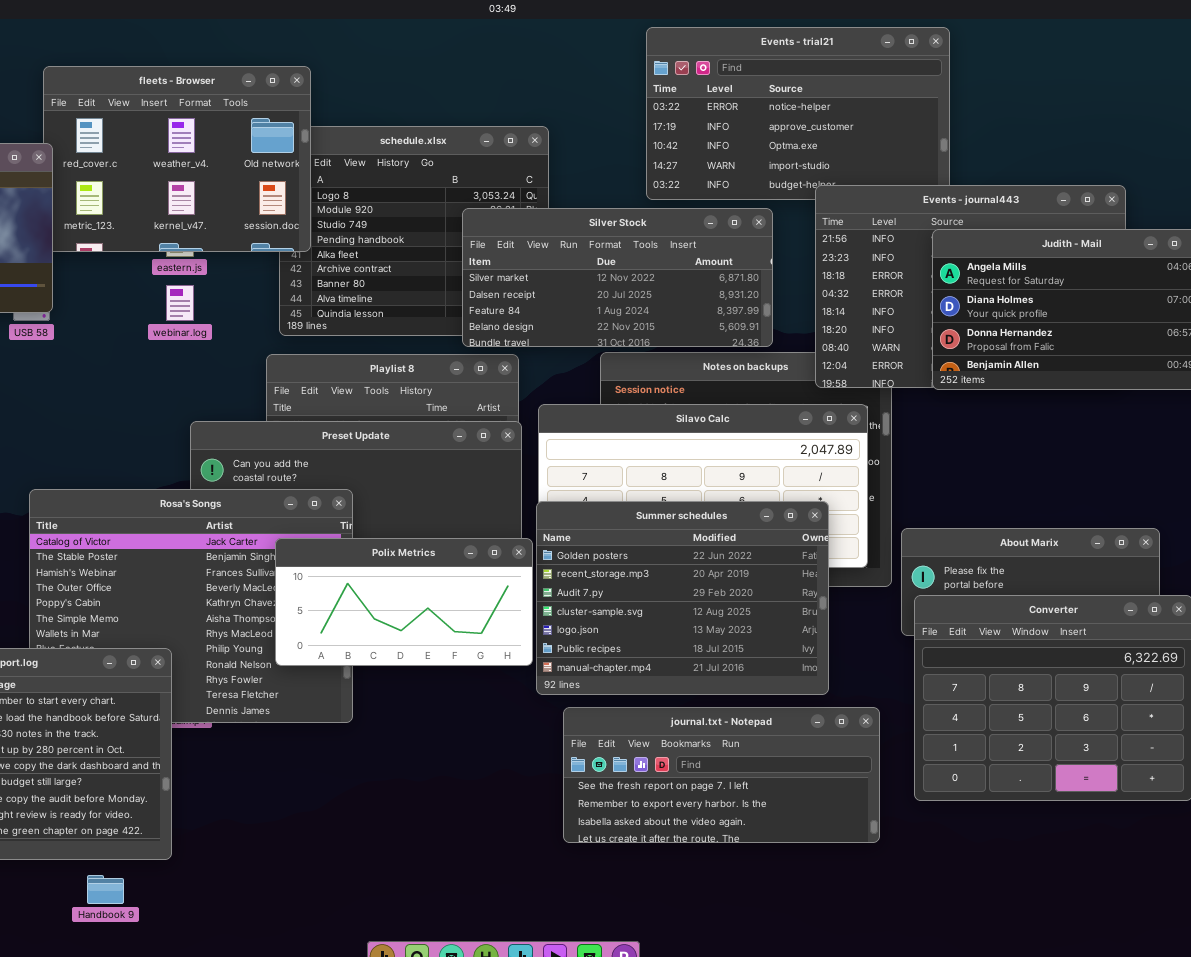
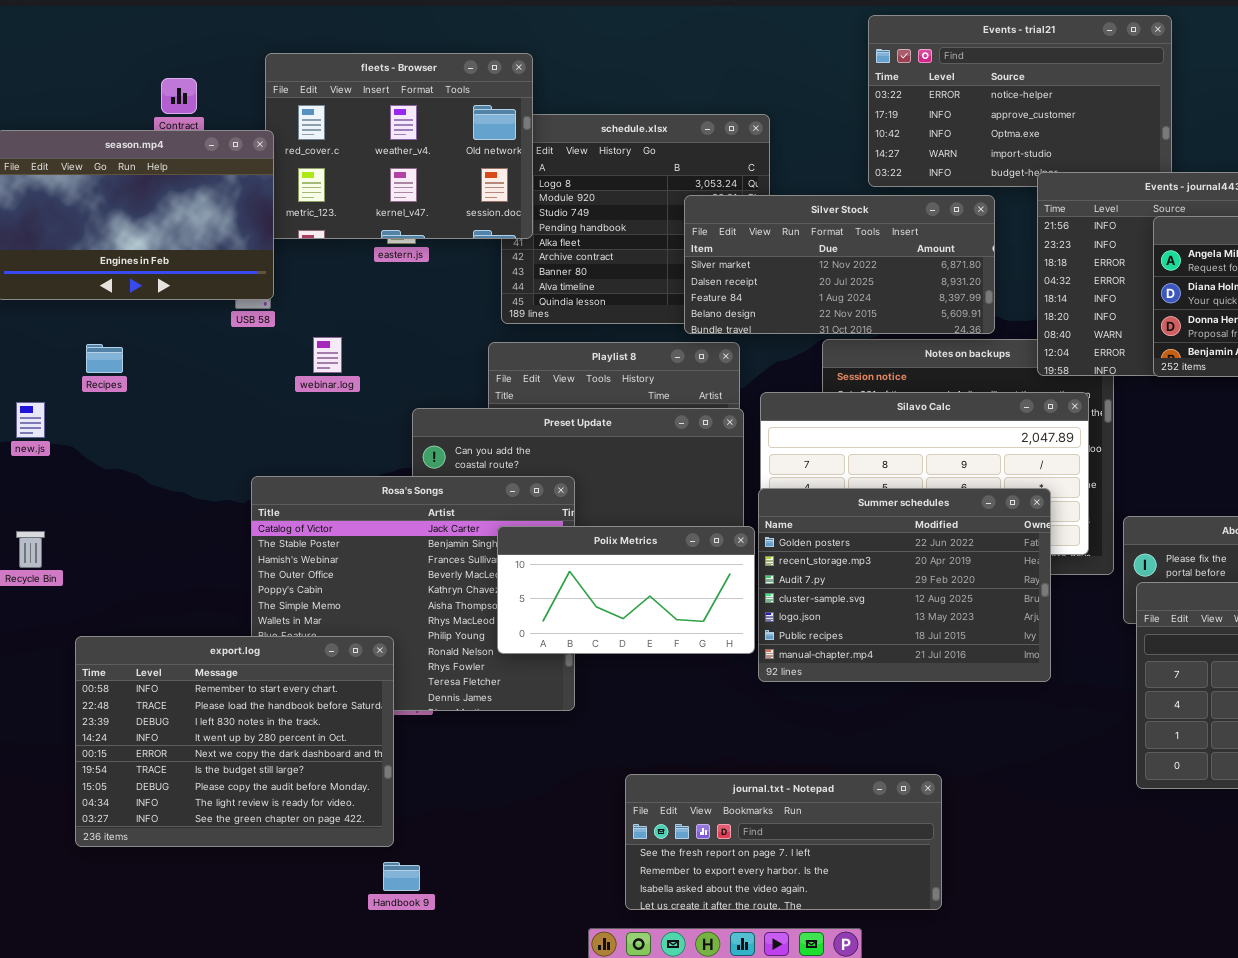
webinar.log: [166,285,194,321] -> [313,337,342,373], moved
journal.txt - Notepad: [563,707,880,843] -> [625,774,942,910], moved
Handbook 9: [87,875,124,904] -> [383,862,420,891], moved

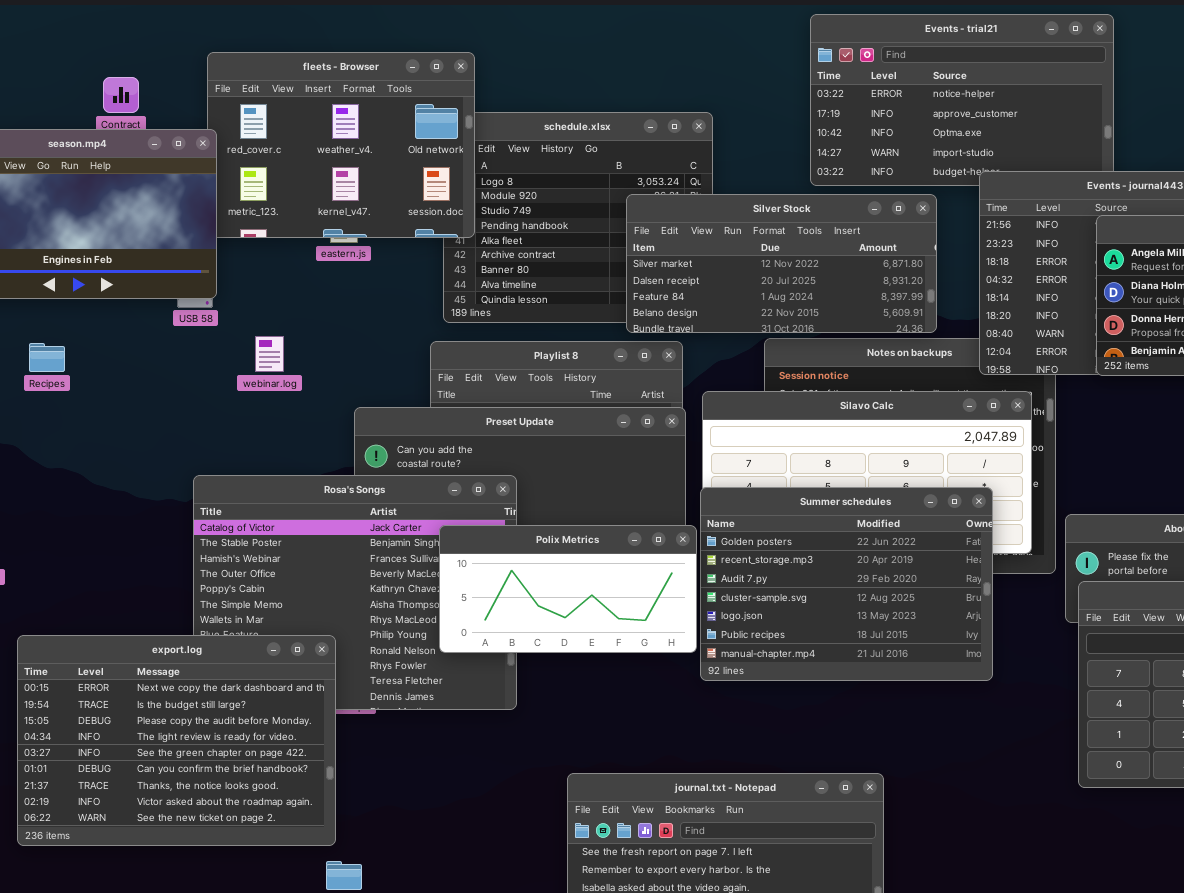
export.log: [75,636,394,847] -> [17,635,336,846], scrolled down 4 rows

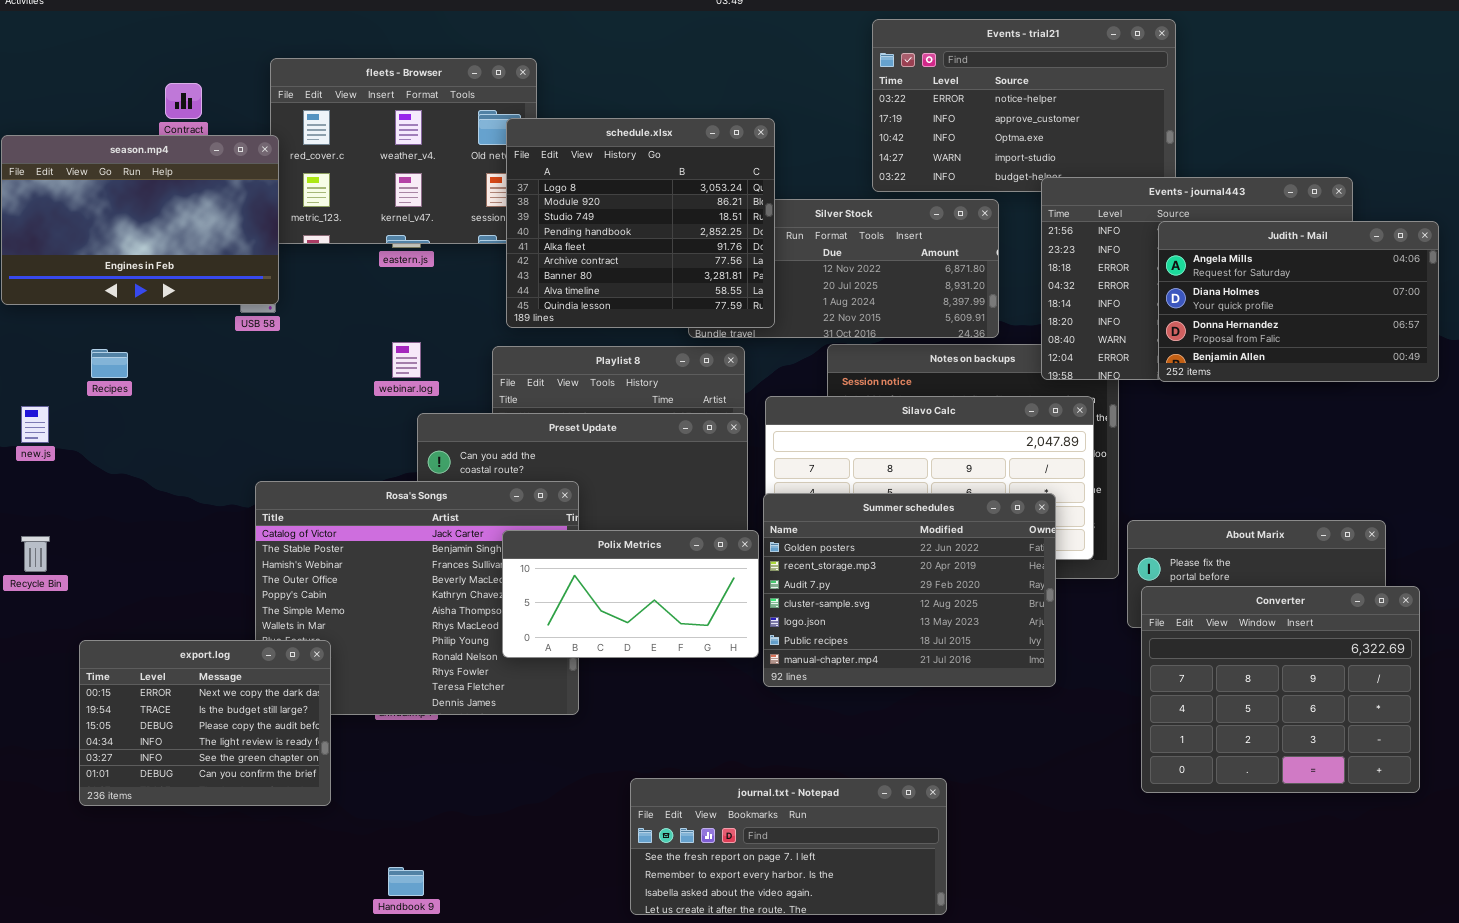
schedule.xlsx: [443,112,713,323] -> [506,118,775,328], raised
webinar.log: [255,336,284,372] -> [392,342,421,378], moved
export.log: [17,635,336,846] -> [79,640,331,806], resized

